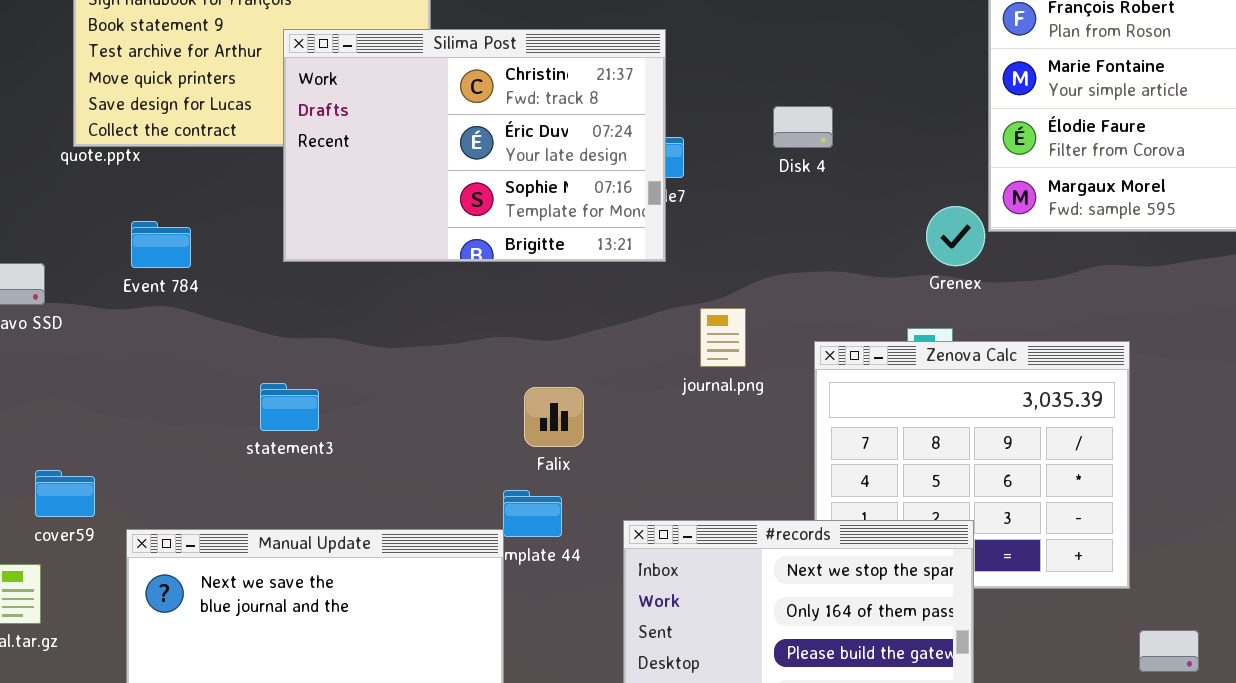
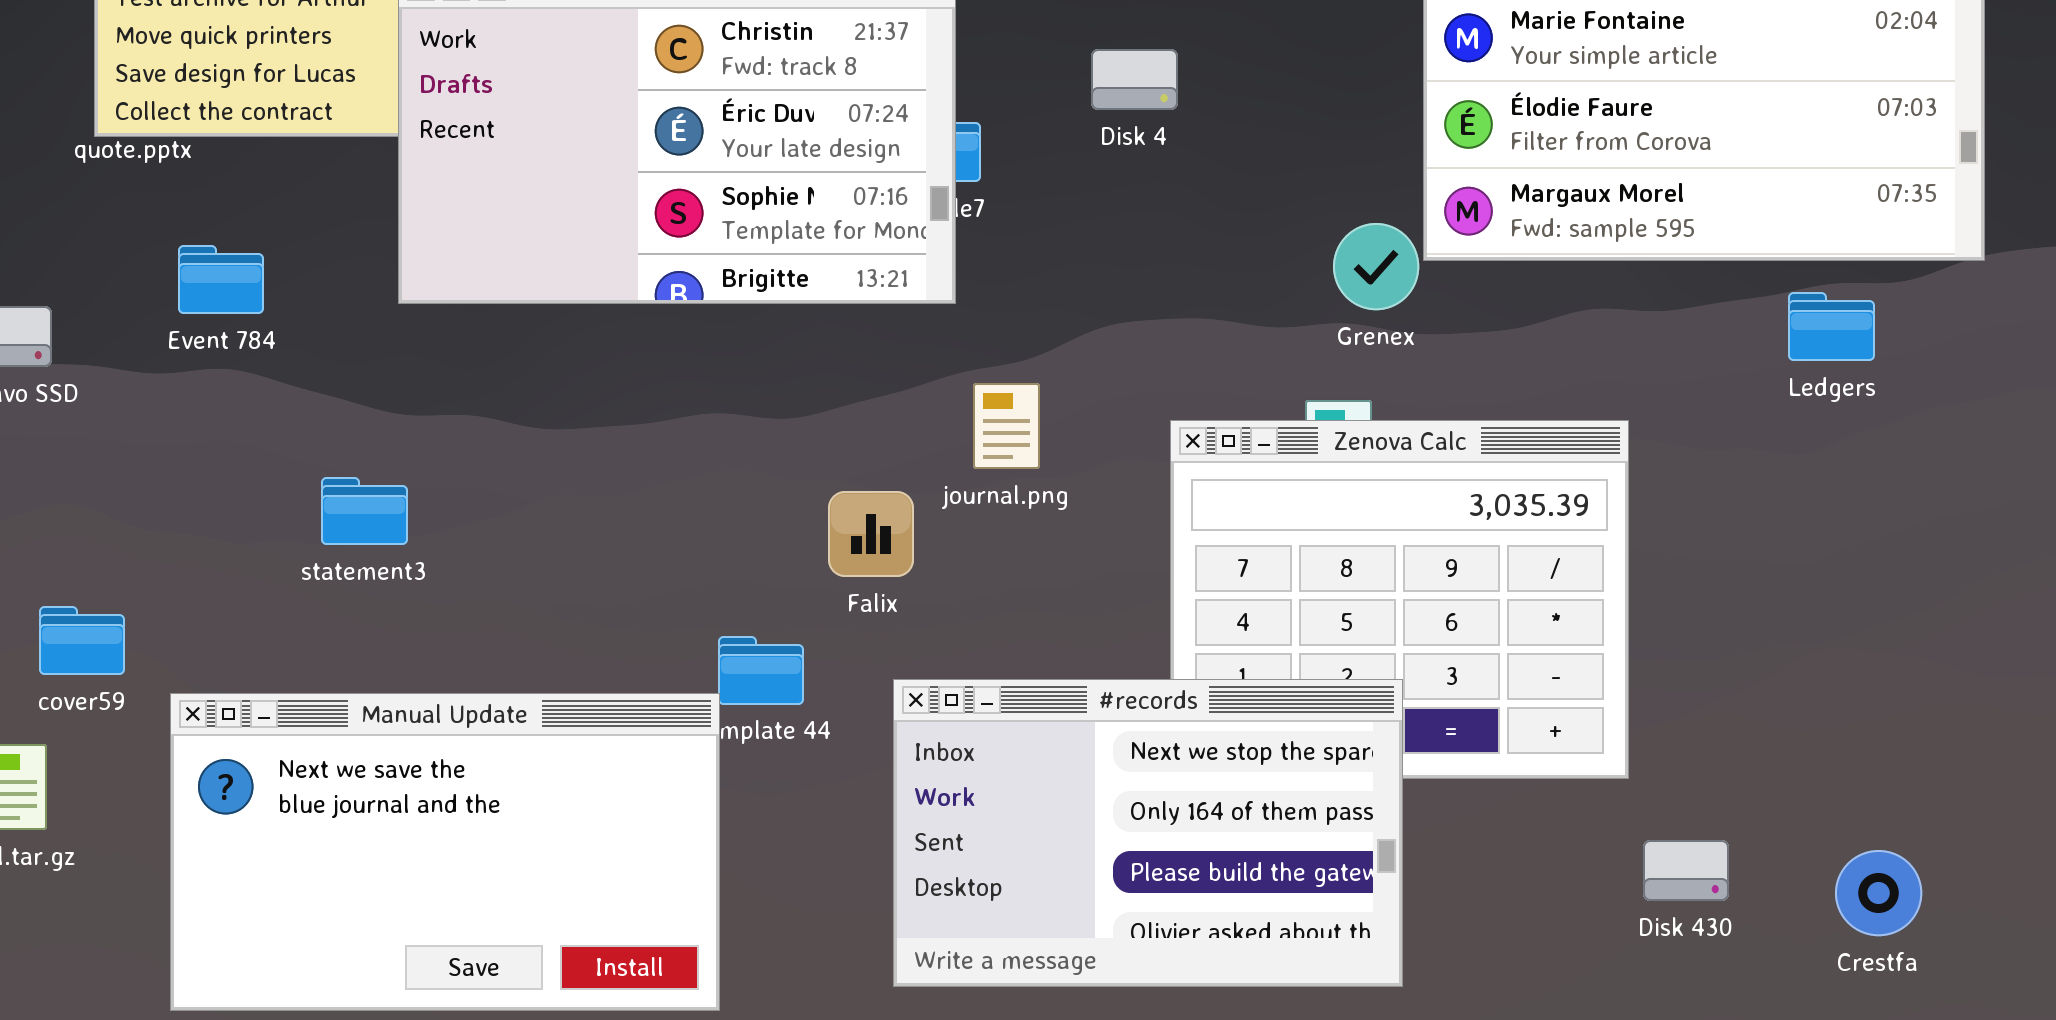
Disk 4: [773,106,833,148] -> [1091,49,1178,110], moved
journal.png: [700,308,746,367] -> [973,383,1040,469], moved
statement3: [260,383,319,431] -> [321,477,408,545], moved
Falix: [524,387,584,447] -> [828,491,914,577], moved

